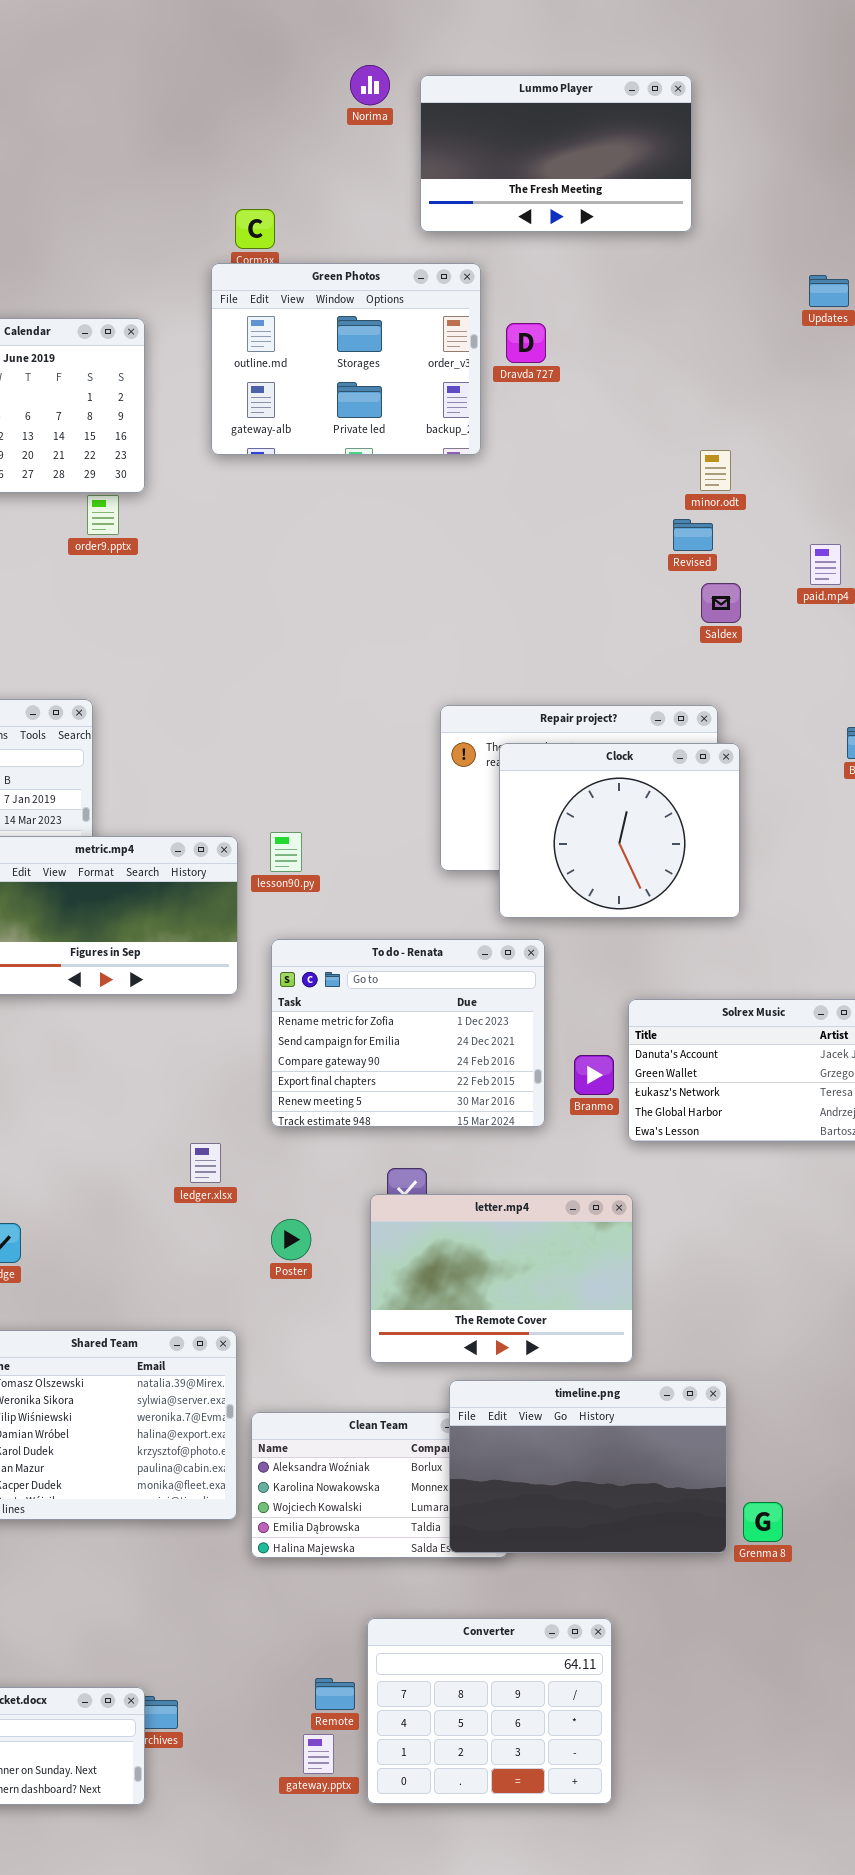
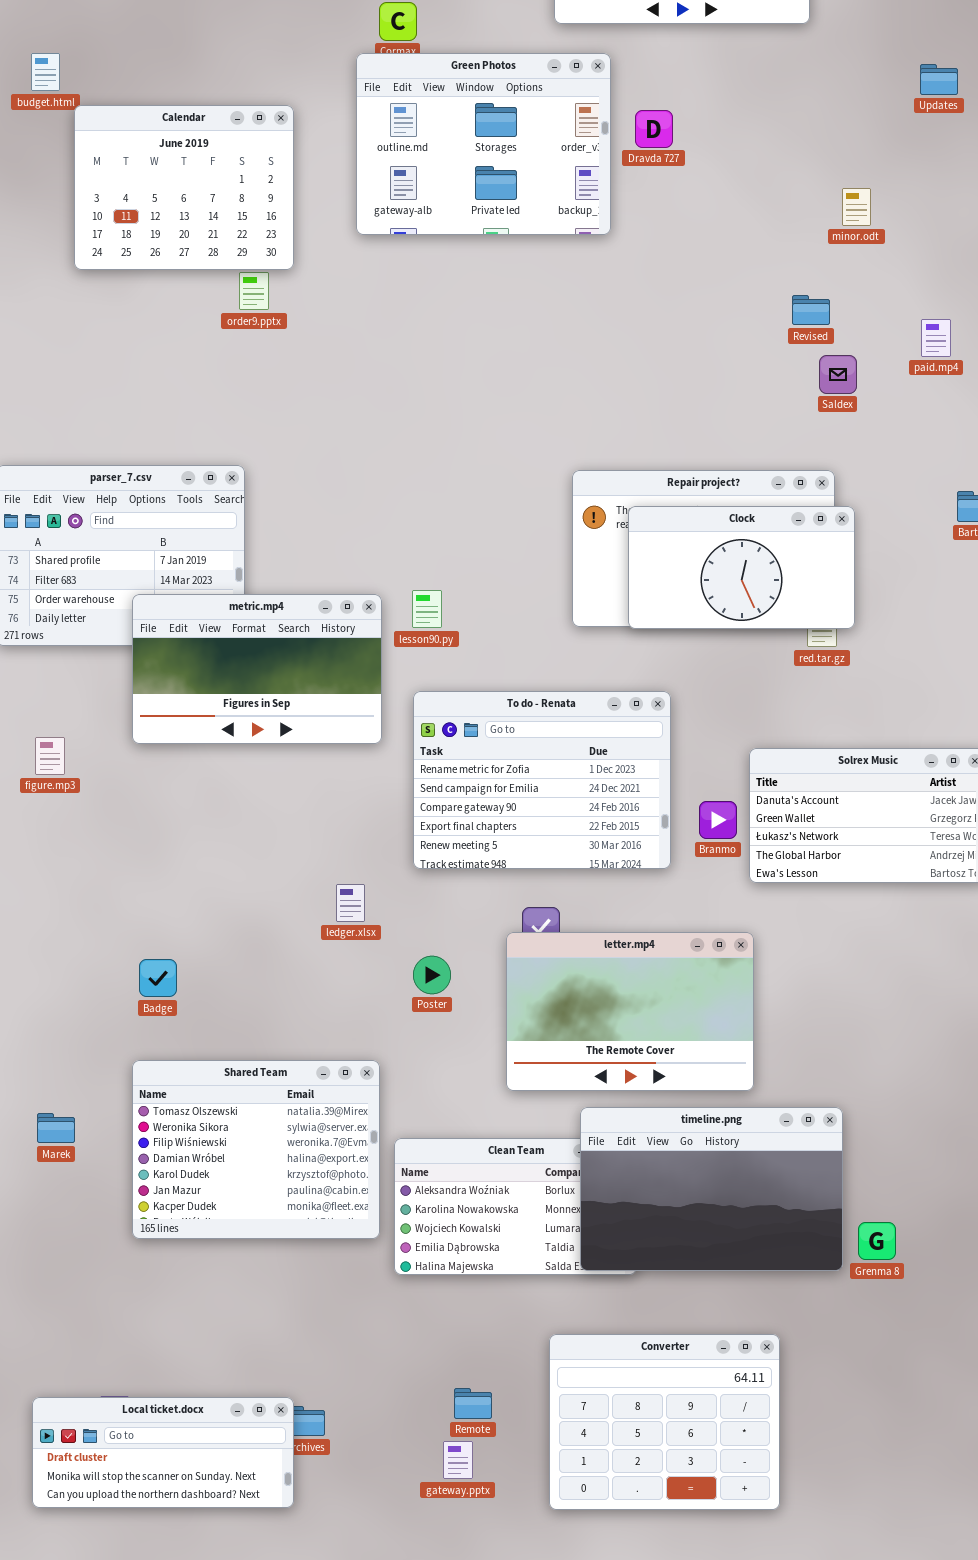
minor.odt: [700,450,731,491] -> [842,188,871,226], moved
Clock: [499,743,740,918] -> [628,506,855,629], resized
Converter: [367,1618,612,1804] -> [549,1334,780,1510], moved

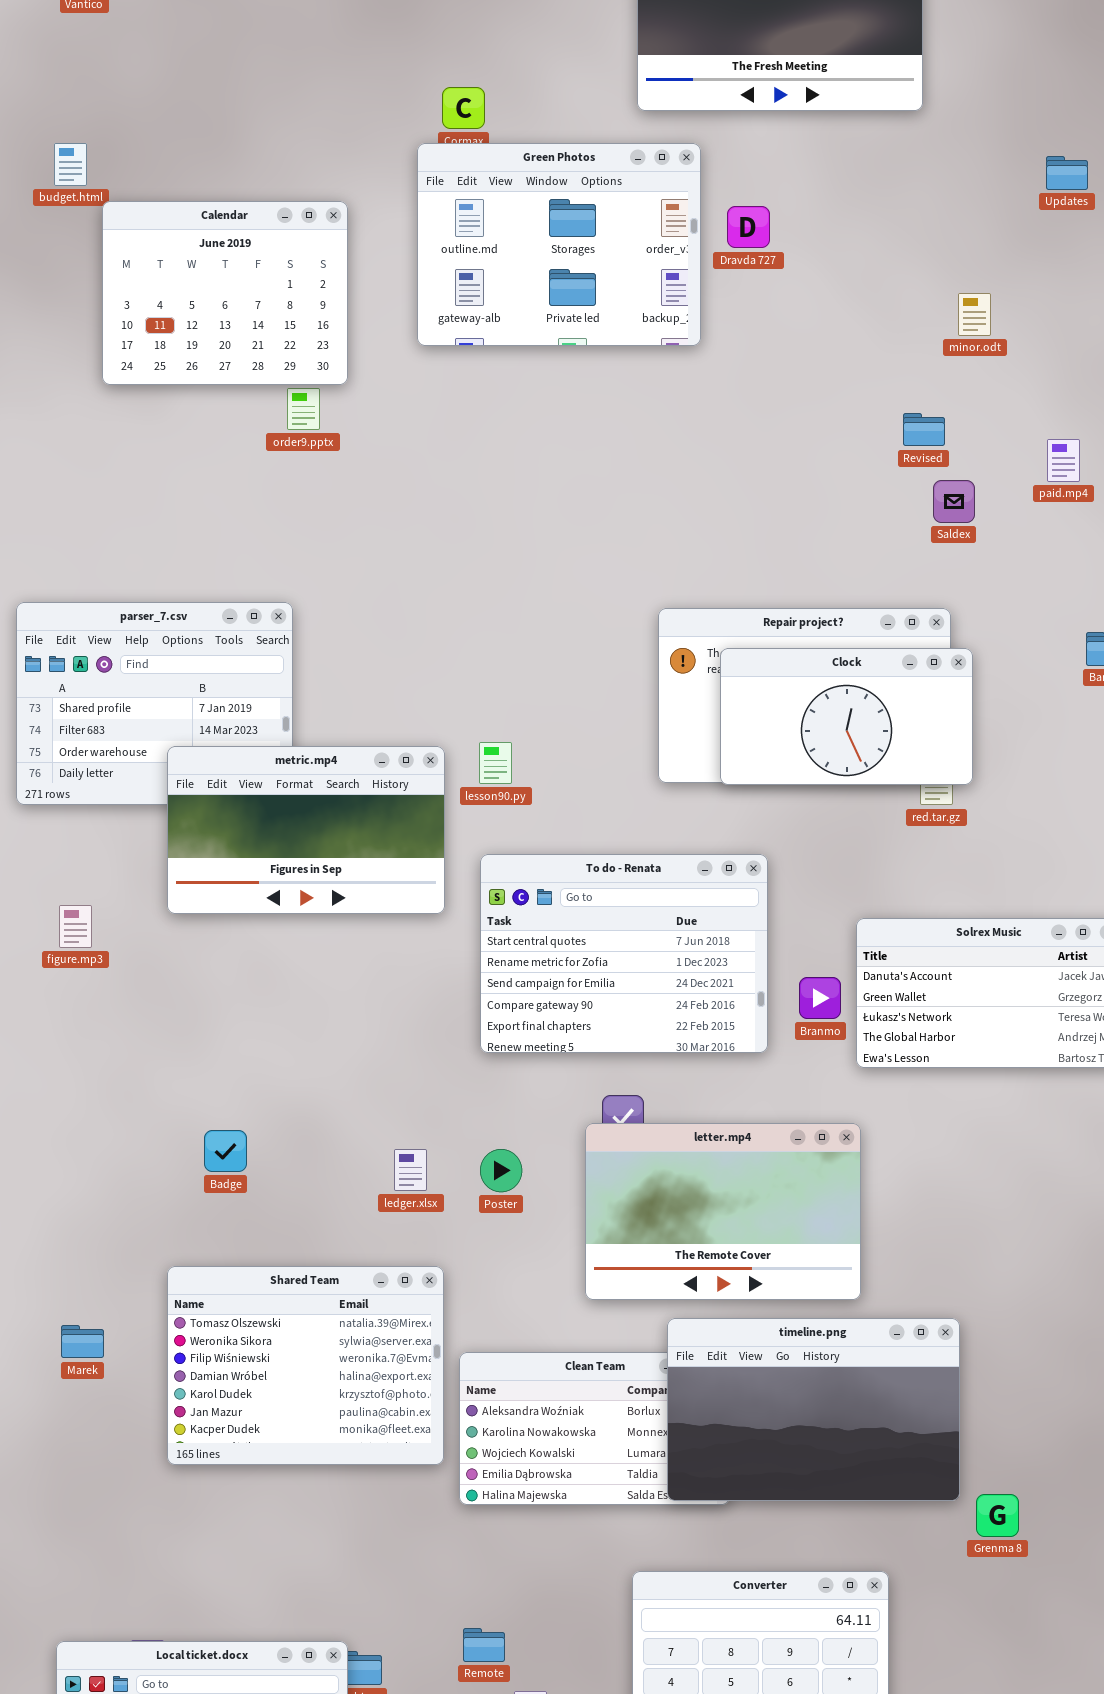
To do - Renata: [413,691,671,869] -> [480,854,768,1053], scrolled up 1 row
ledger.xlsx: [336,884,365,922] -> [394,1149,427,1191], moved
Badge: [139,959,177,997] -> [204,1130,247,1172], moved
Grenma 8: [858,1222,896,1260] -> [976,1494,1019,1537], moved
Remote: [454,1388,492,1419] -> [463,1628,505,1662], moved

